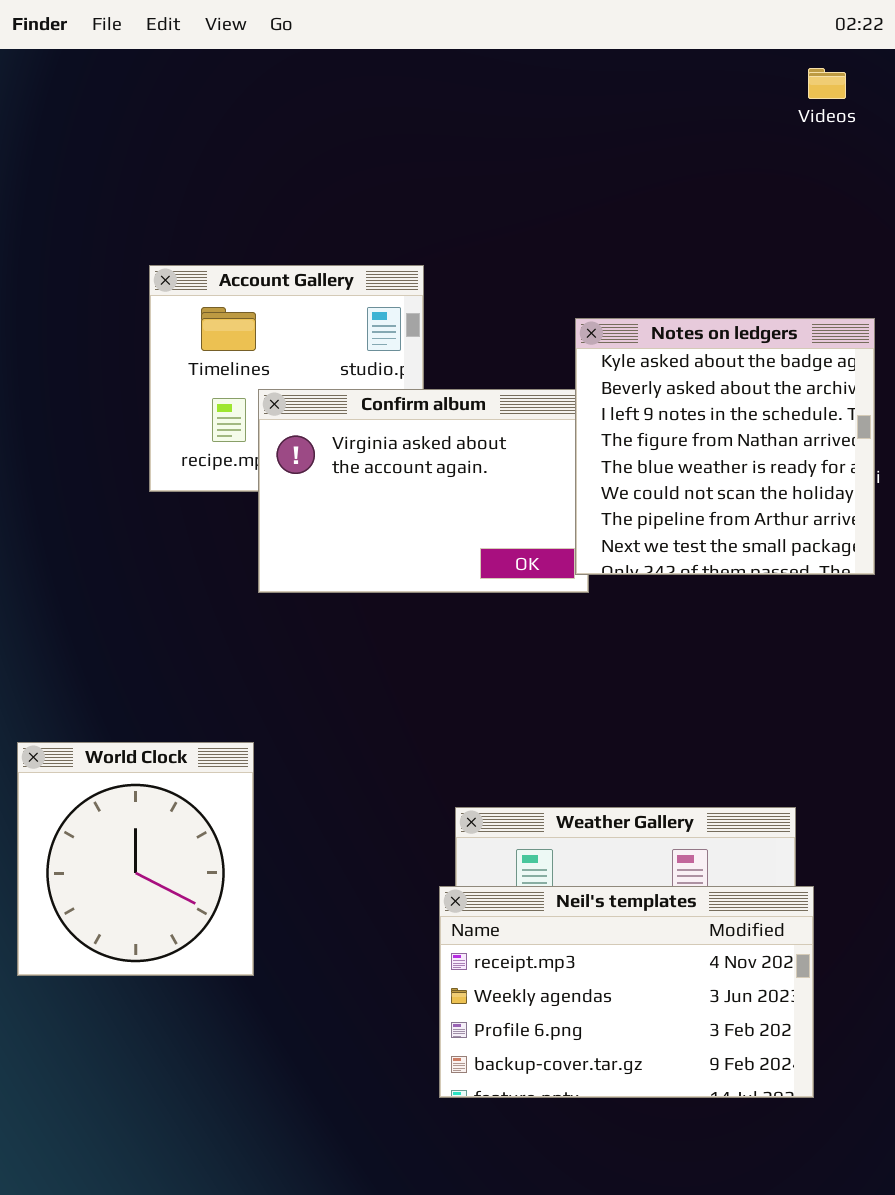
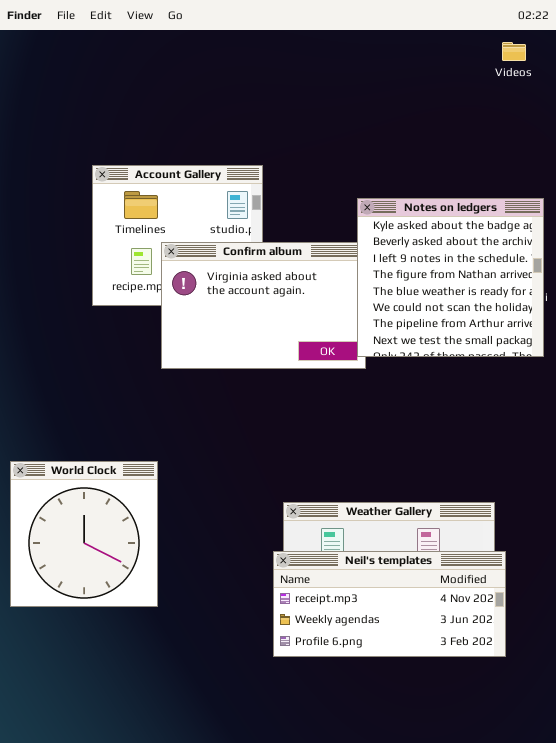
Neil's templates: [439,886,814,1098] -> [273,551,506,657], resized

